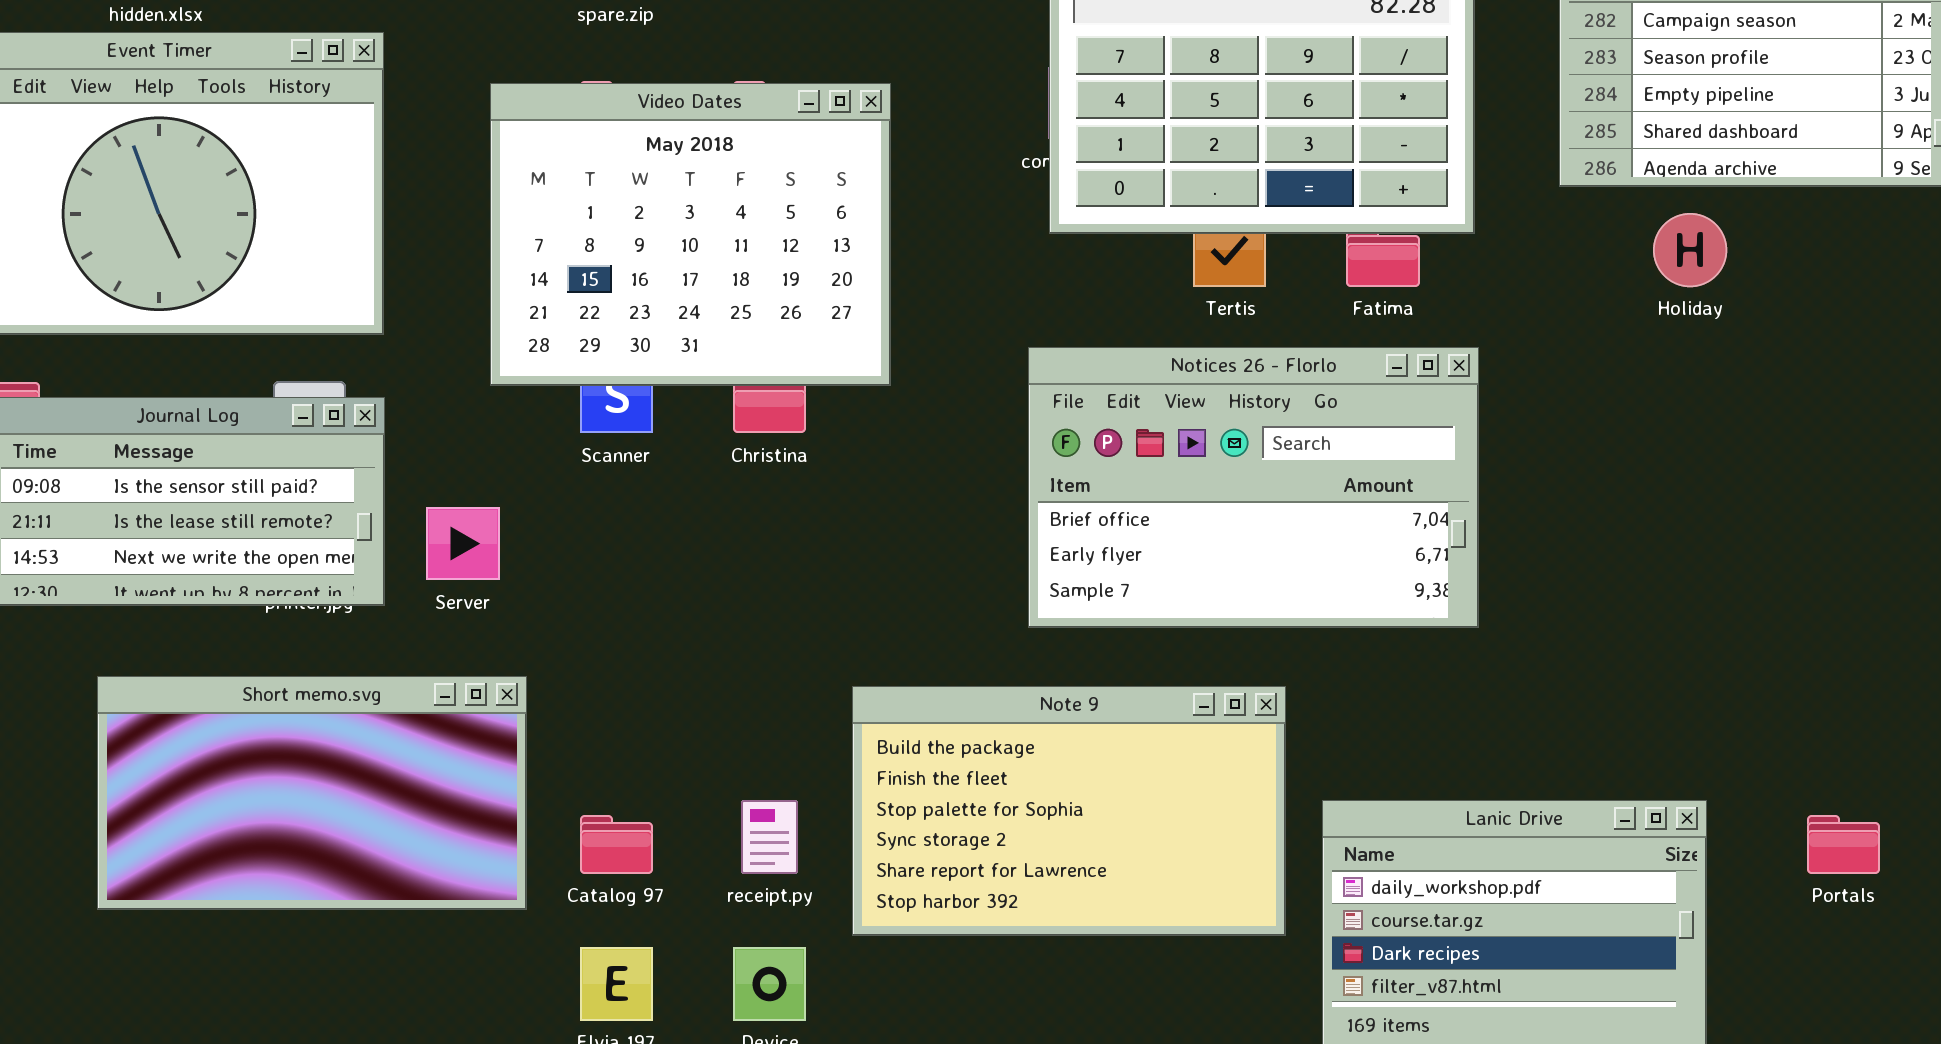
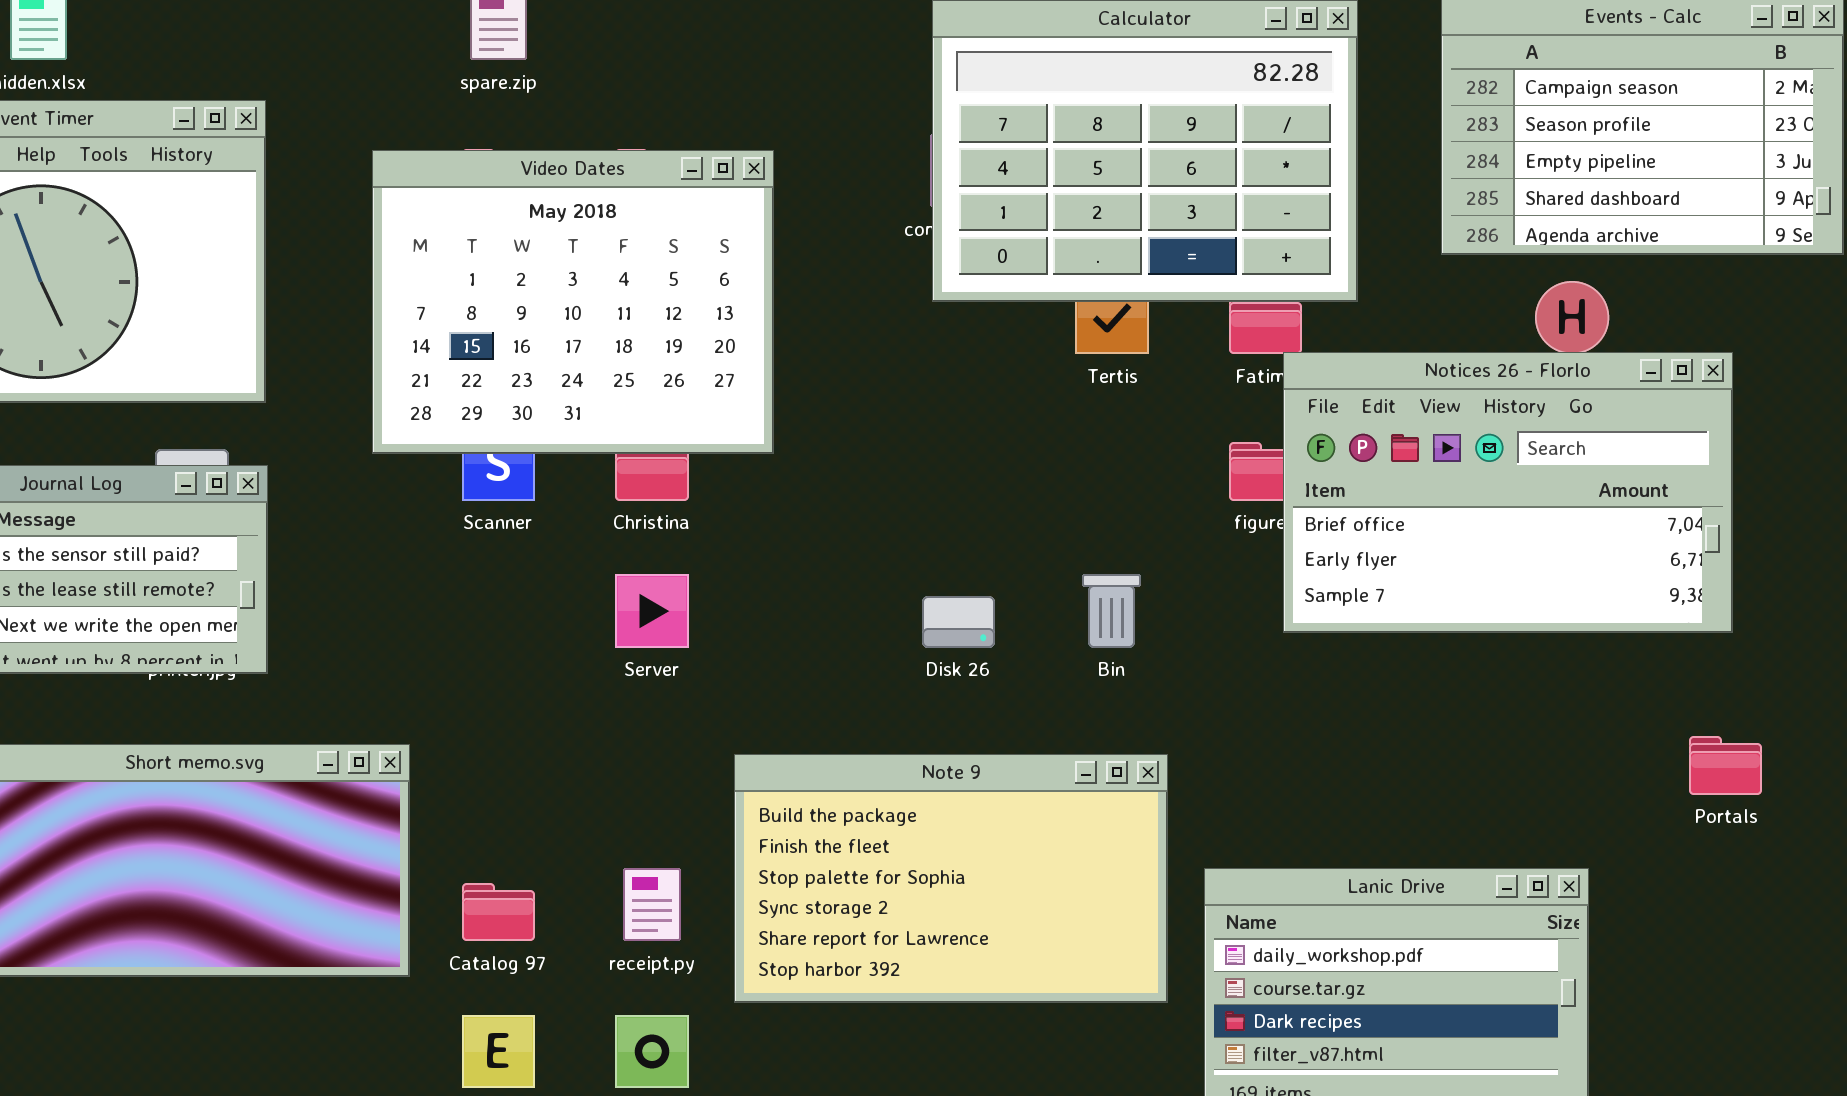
Notices 26 - Florlo: [1028,347,1479,628] -> [1283,352,1733,633], moved
Server: [426,507,500,580] -> [615,574,689,648], moved
Portals: [1807,815,1880,874] -> [1689,736,1762,795], moved

